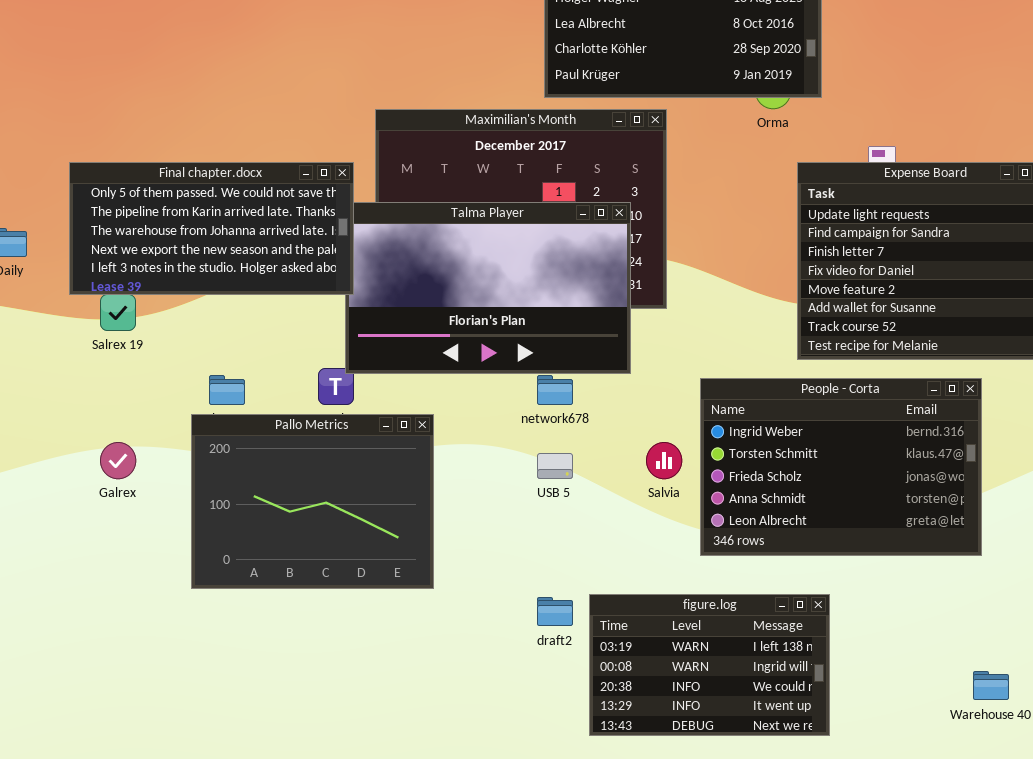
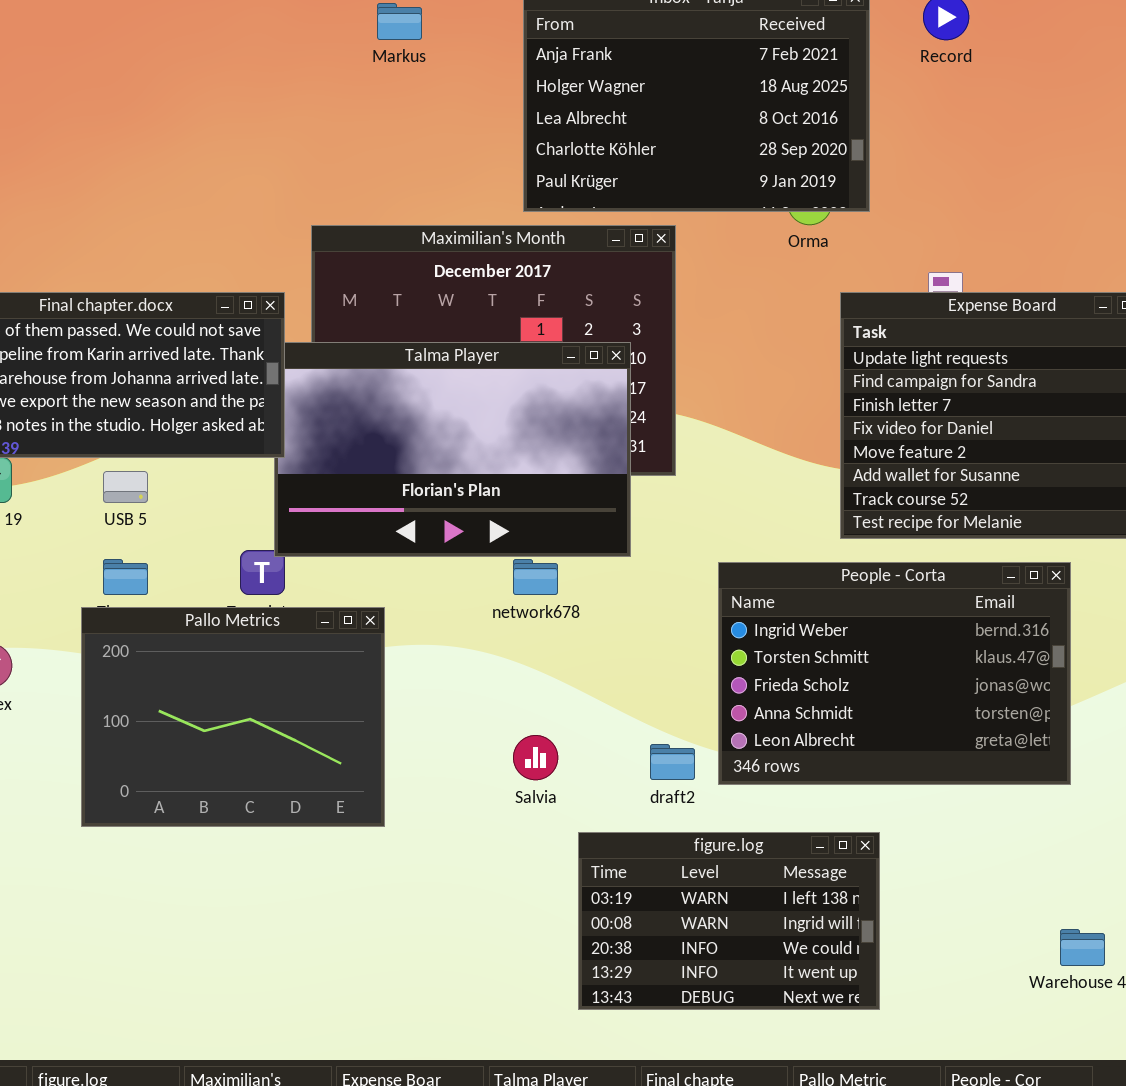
Salvia: [646,442,682,479] -> [513,735,558,780], moved
USB 5: [537,453,573,479] -> [103,471,148,503], moved
draft2: [537,597,573,626] -> [650,744,695,780], moved

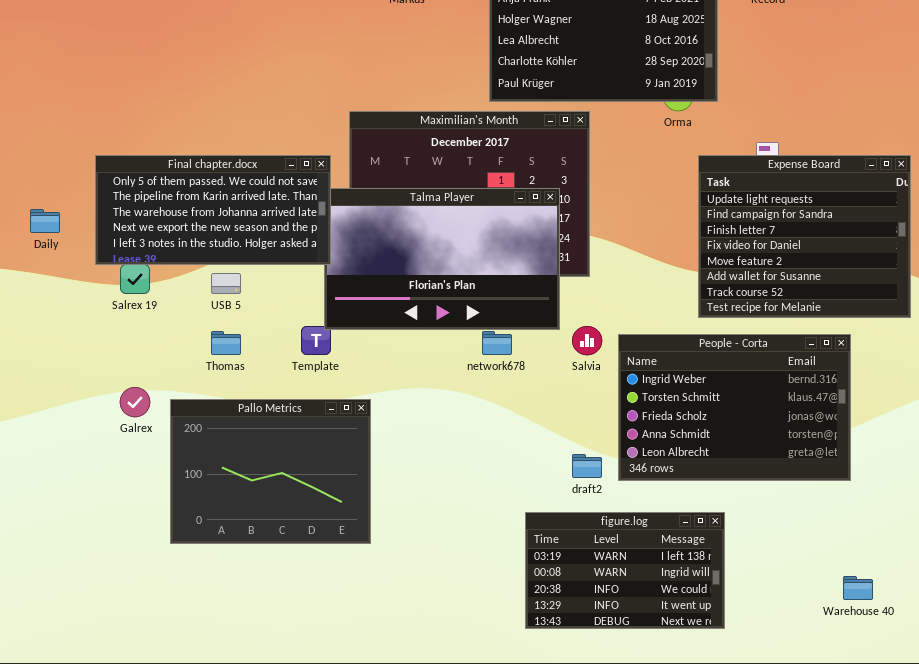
Pallo Metrics: [81,607,385,827] -> [170,399,371,544], moved
Salvia: [513,735,558,780] -> [572,326,602,355], moved

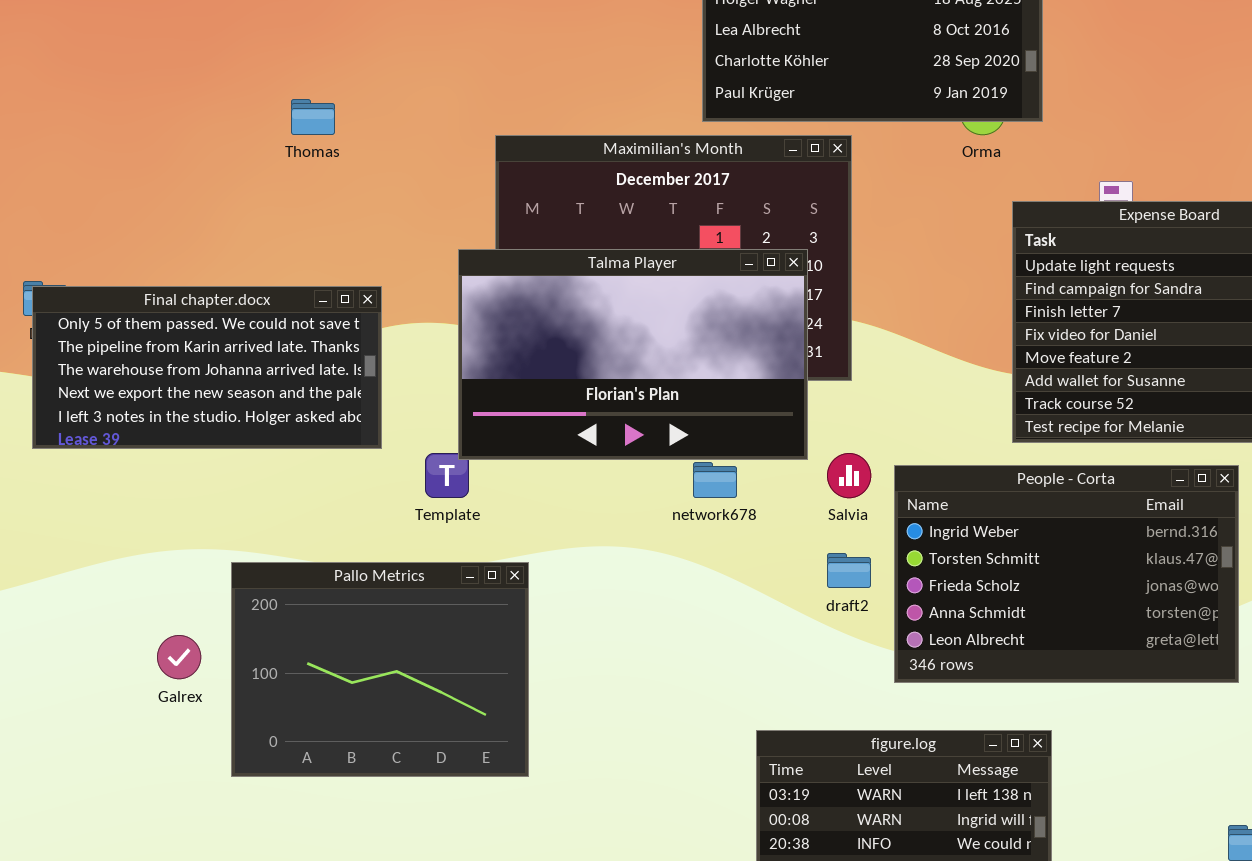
Final chapter.docx: [95,155,331,265] -> [32,286,382,449], moved
Thomas: [211,331,241,355] -> [291,99,335,135], moved
Galrex: [120,387,150,417] -> [157,635,201,679], moved
draft2: [572,454,602,478] -> [827,553,871,588], moved

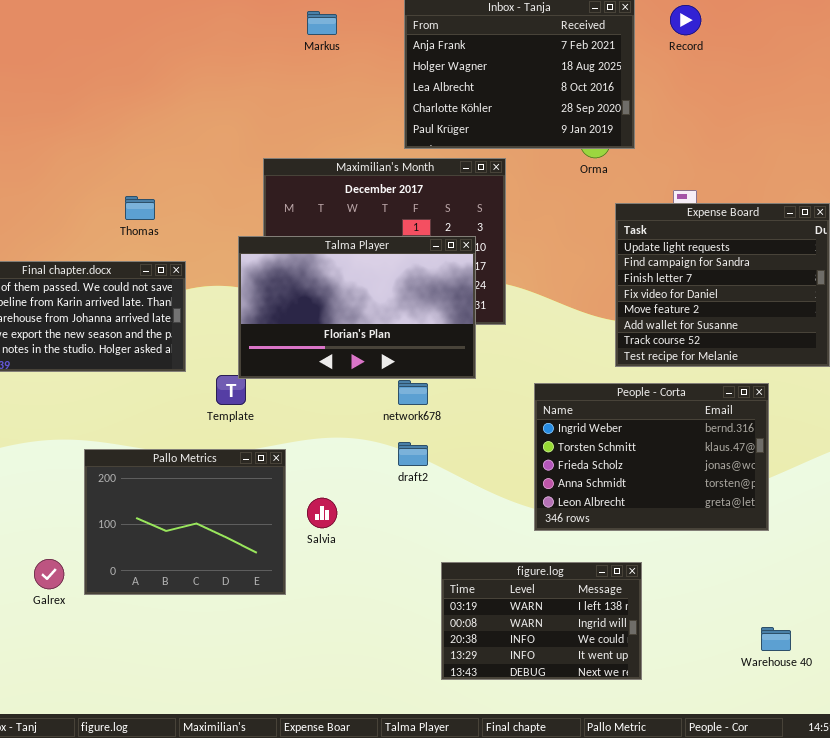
Thomas: [291,99,335,135] -> [125,196,155,220], moved
Salvia: [827,453,871,498] -> [307,498,337,528], moved
draft2: [827,553,871,588] -> [398,442,428,466], moved
Galrex: [157,635,201,679] -> [34,559,64,589], moved

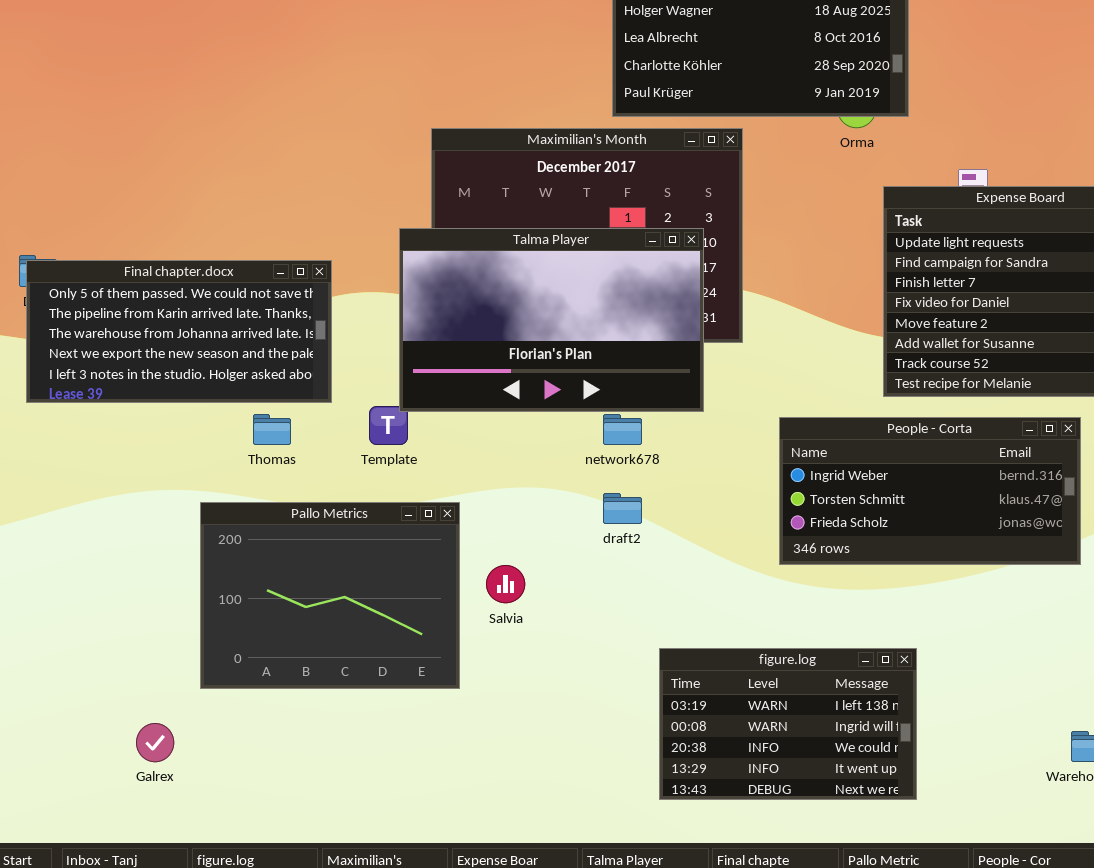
Thomas: [125,196,155,220] -> [253,414,291,445], moved
People - Corta: [534,383,769,531] -> [779,417,1081,565], resized
Galrex: [34,559,64,589] -> [136,723,174,762], moved

